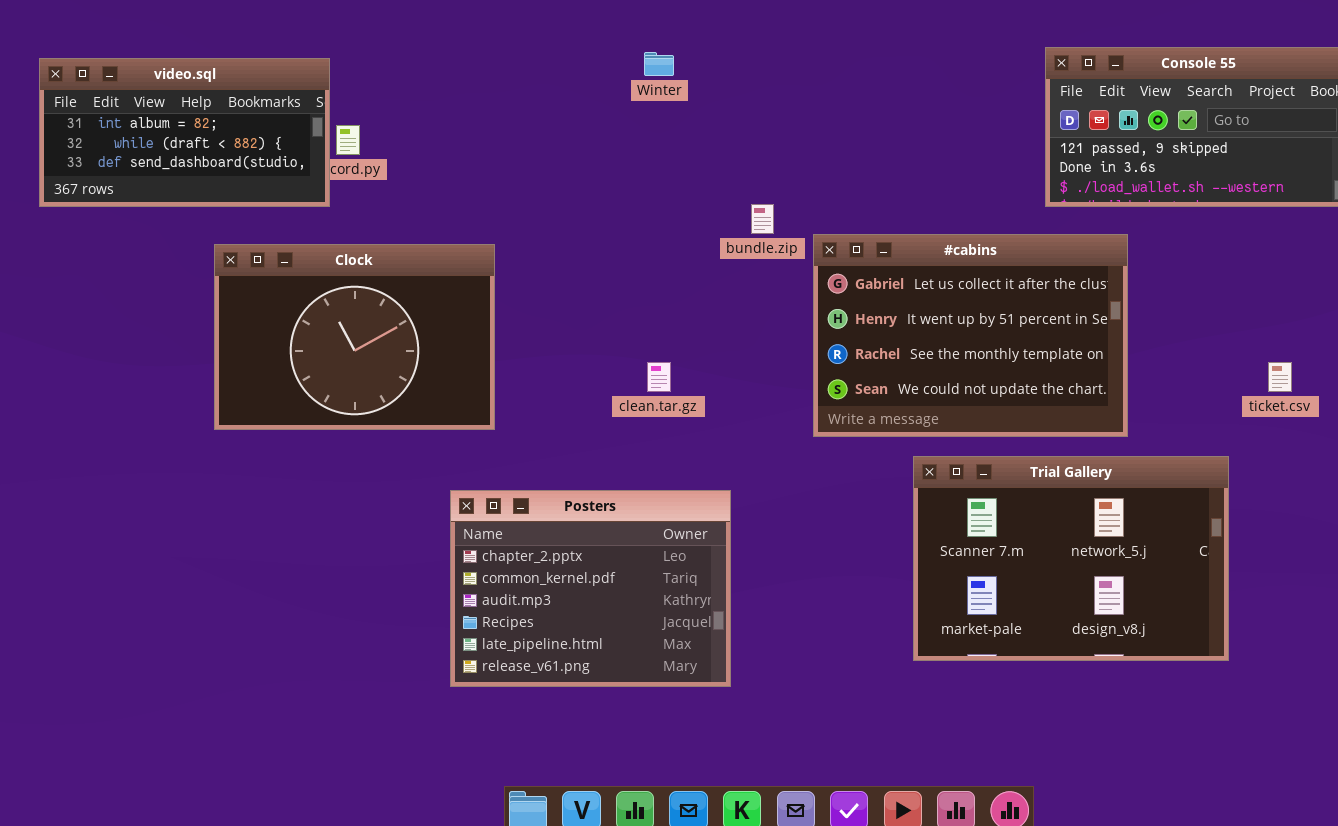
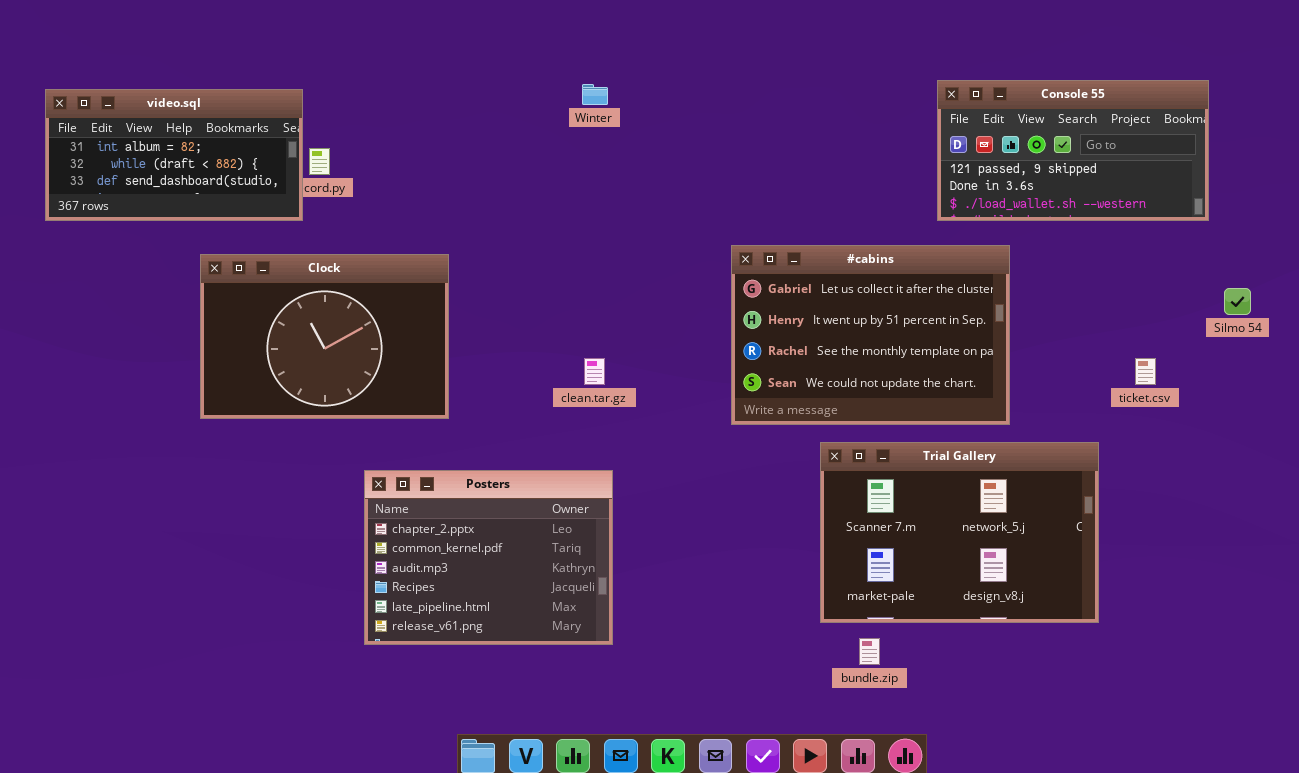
bundle.zip: [751,204,774,234] -> [859,638,880,665], moved
Posters: [450,490,731,687] -> [364,470,613,645], moved

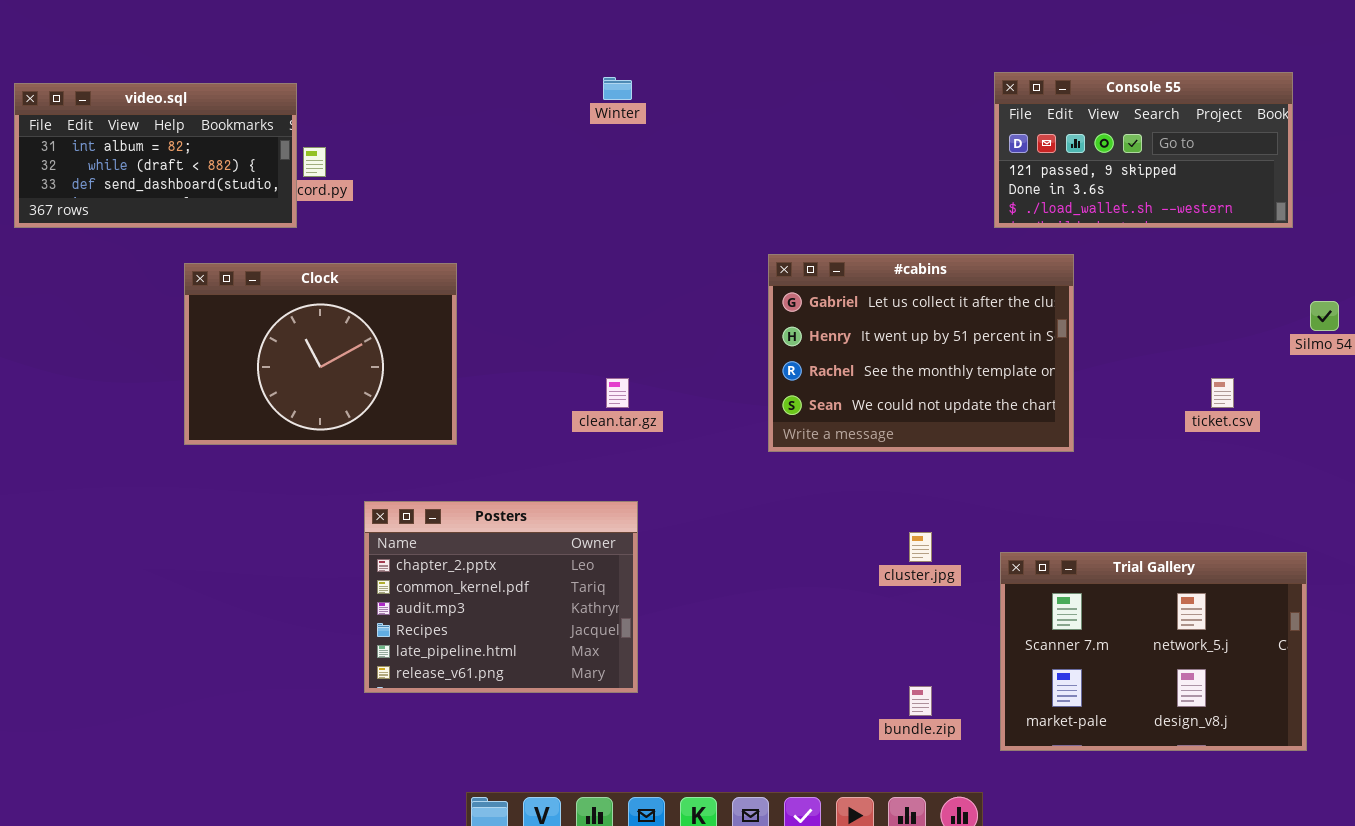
Trial Gallery: [820,442,1099,623] -> [1000,552,1307,751], moved

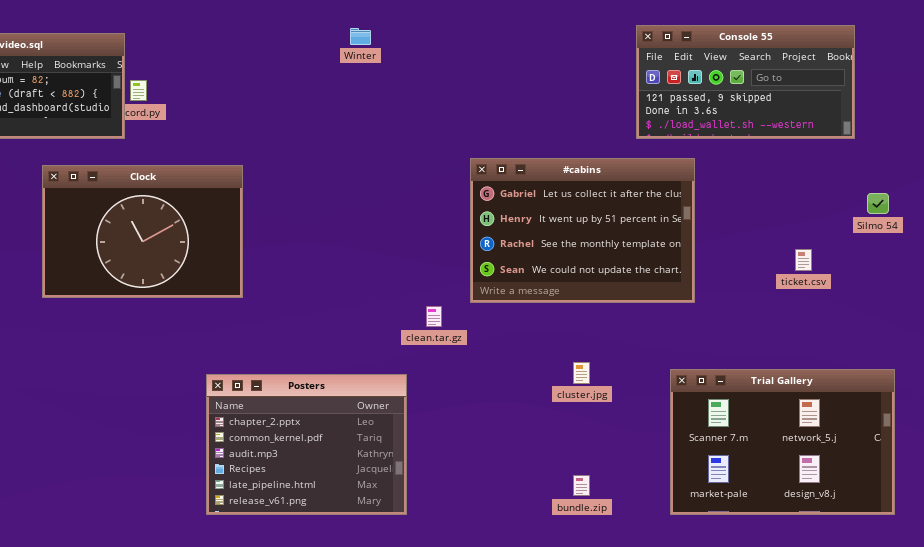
clean.tar.gz: [606,378,629,408] -> [426,306,442,327], moved
Posters: [364,501,638,693] -> [206,374,407,515], moved
Trial Gallery: [1000,552,1307,751] -> [670,369,895,515], moved

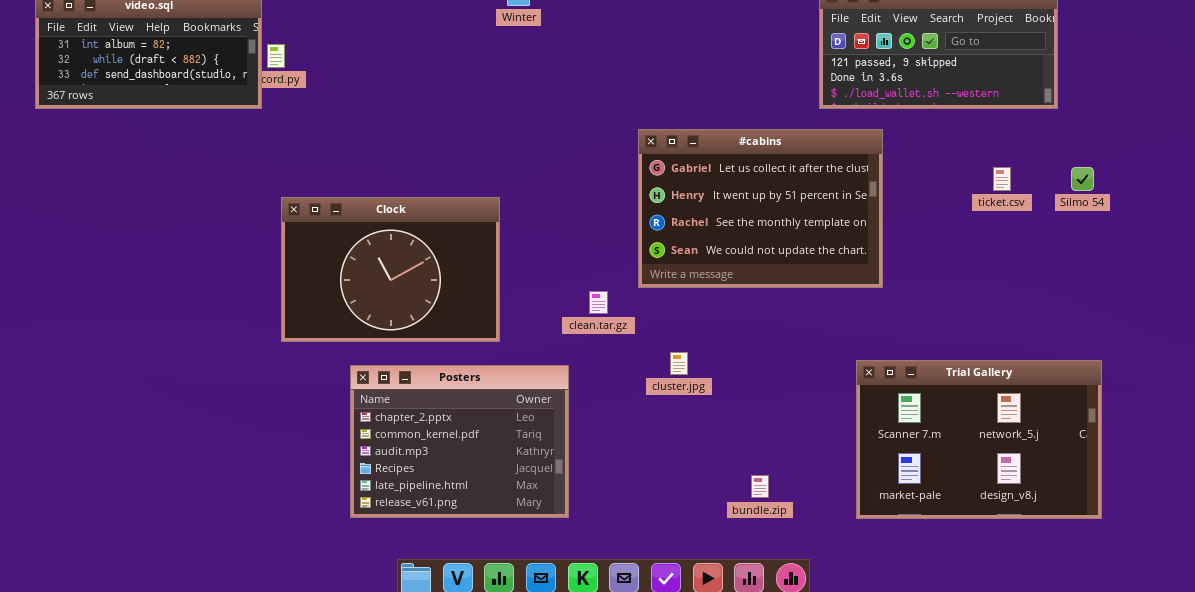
Clock: [42,165,243,298] -> [281,197,500,342], moved
ticket.csv: [795,249,812,271] -> [993,167,1011,191], moved
cluster.jpg: [573,362,590,384] -> [670,352,688,375], moved

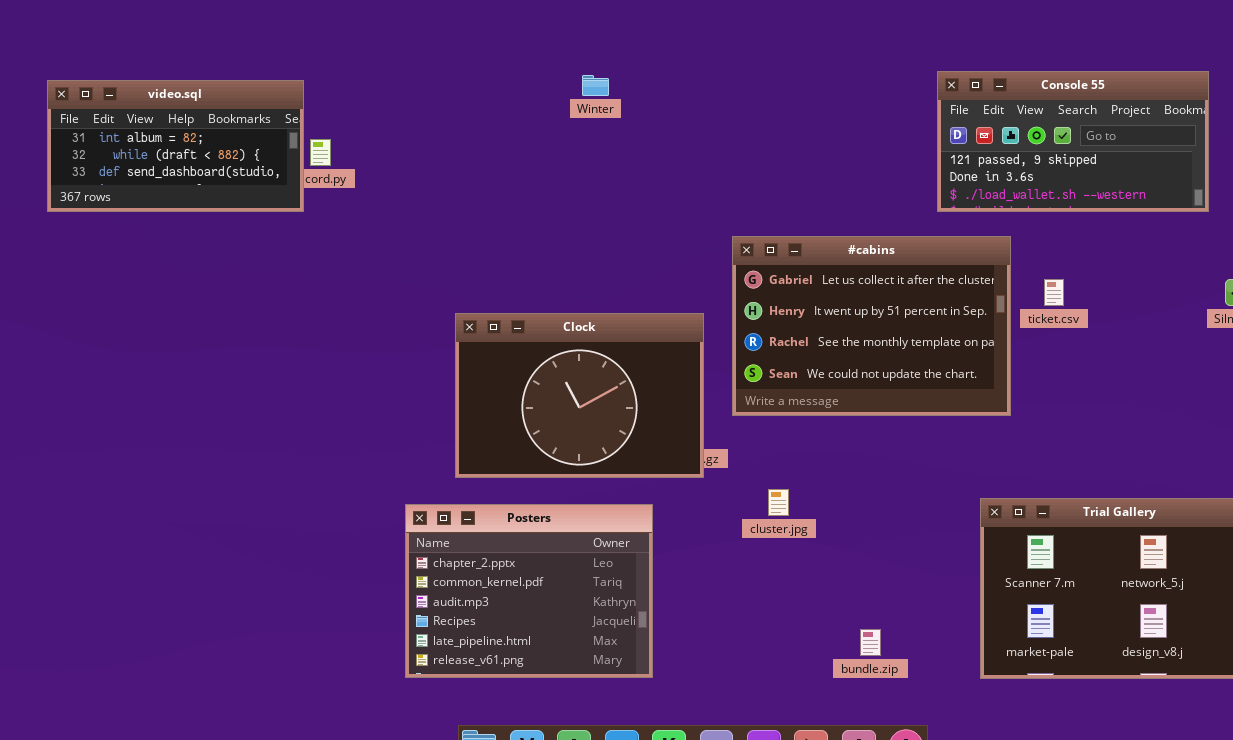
ticket.csv: [993,167,1011,191] -> [1044,279,1064,306], moved
Clock: [281,197,500,342] -> [455,313,704,478], moved

